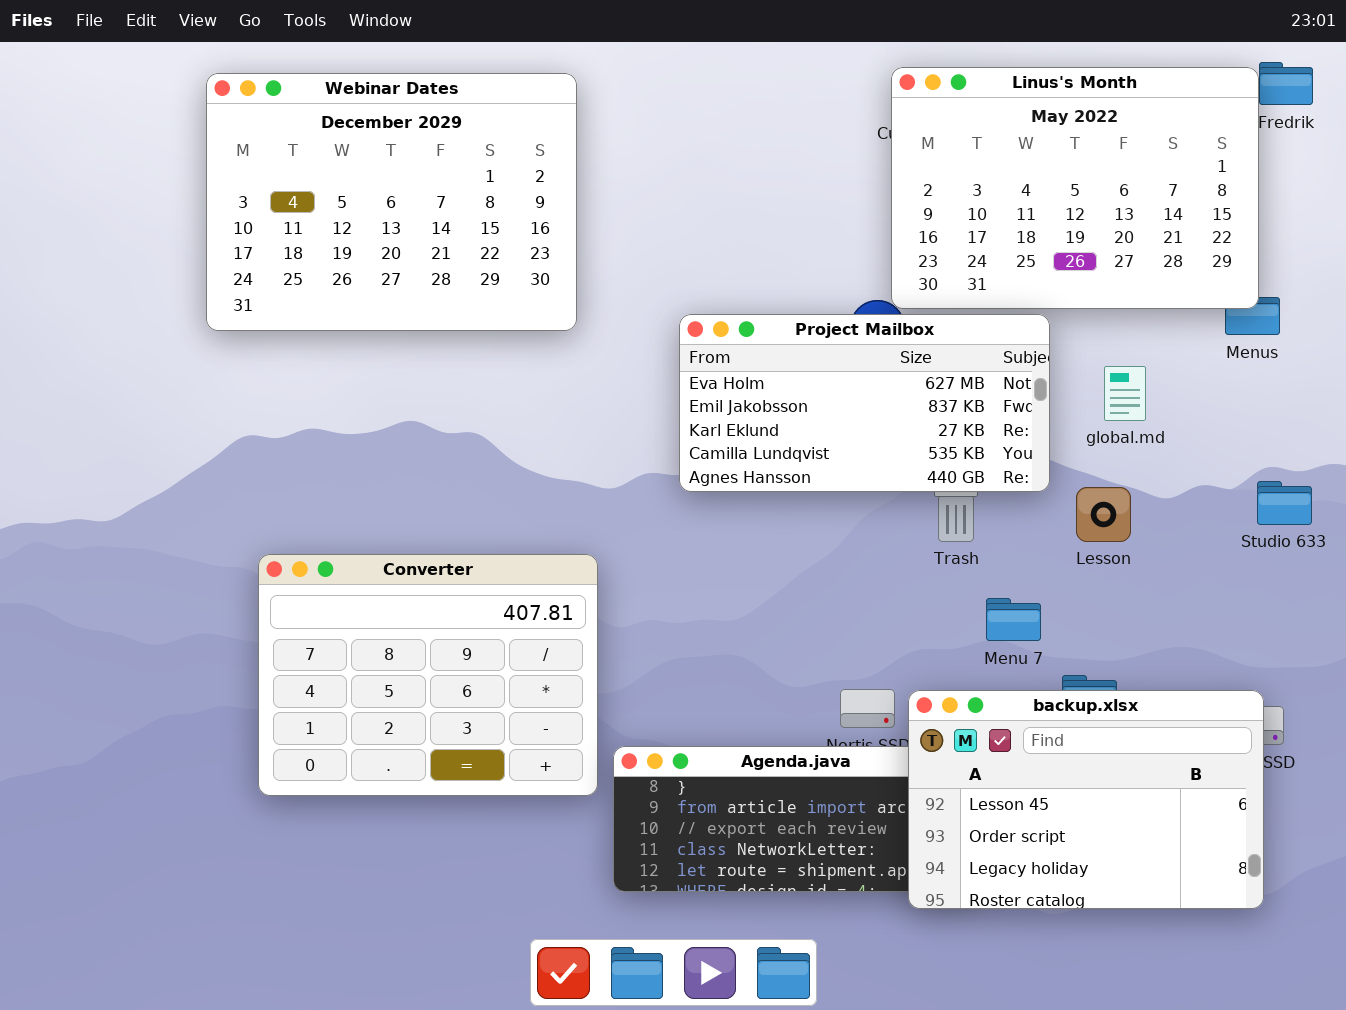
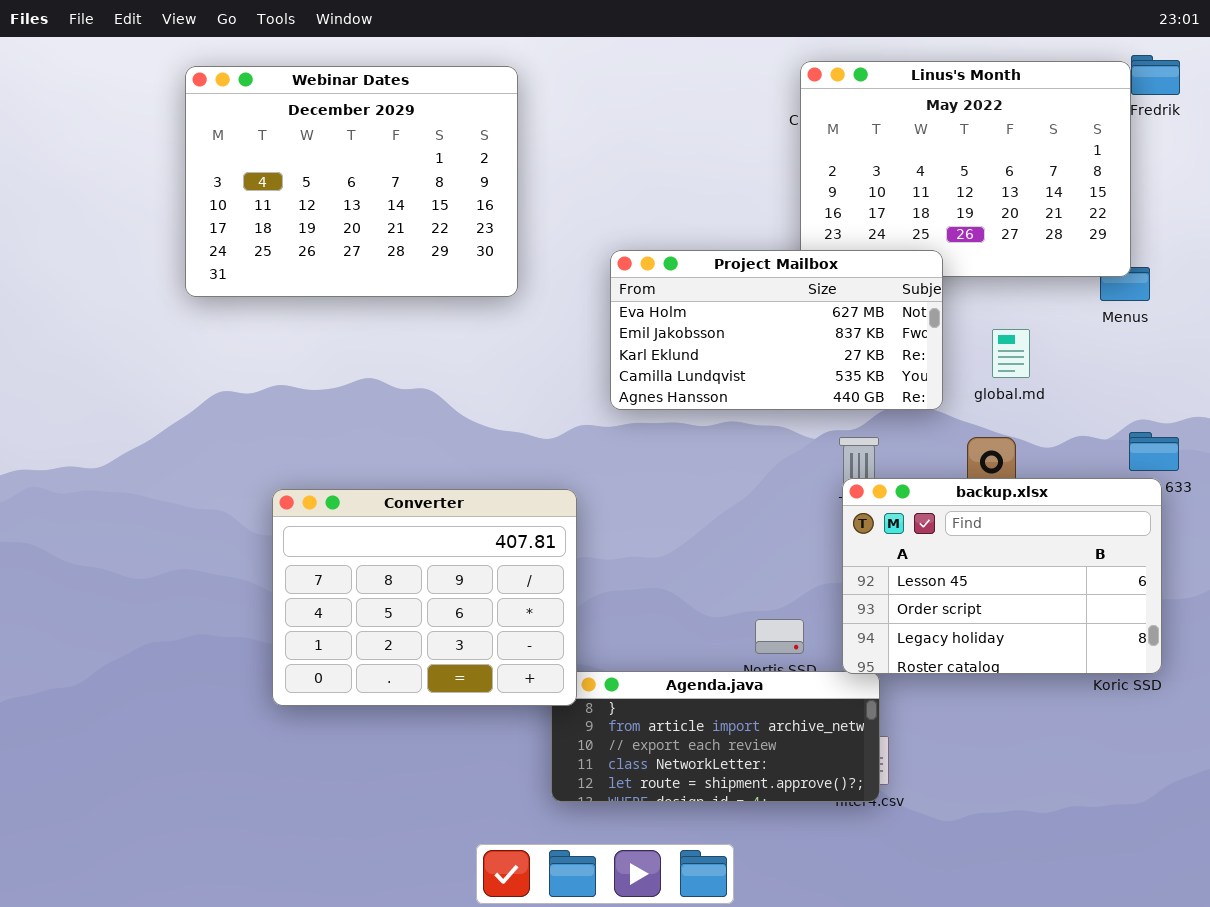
Project Mailbox: [679,314,1050,492] -> [610,250,943,410], moved
Converter: [258,554,598,796] -> [272,489,577,706], moved
backup.xlsx: [908,690,1264,909] -> [842,478,1162,674], moved

